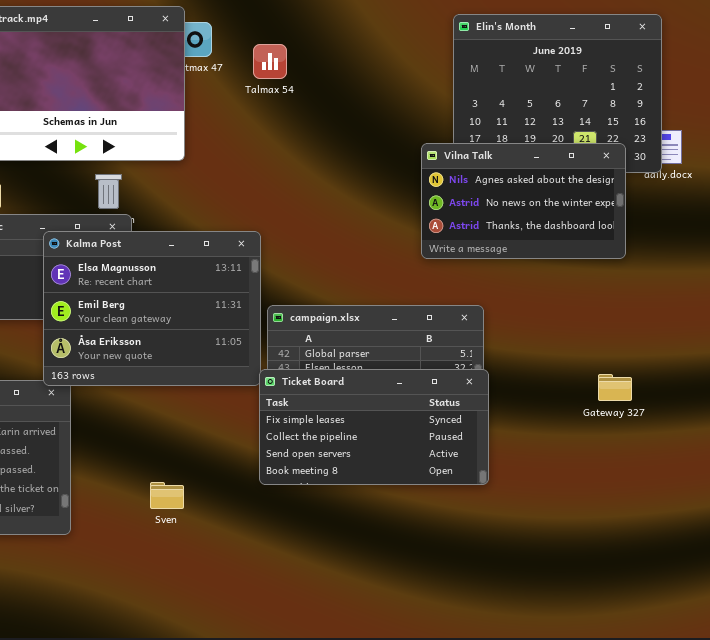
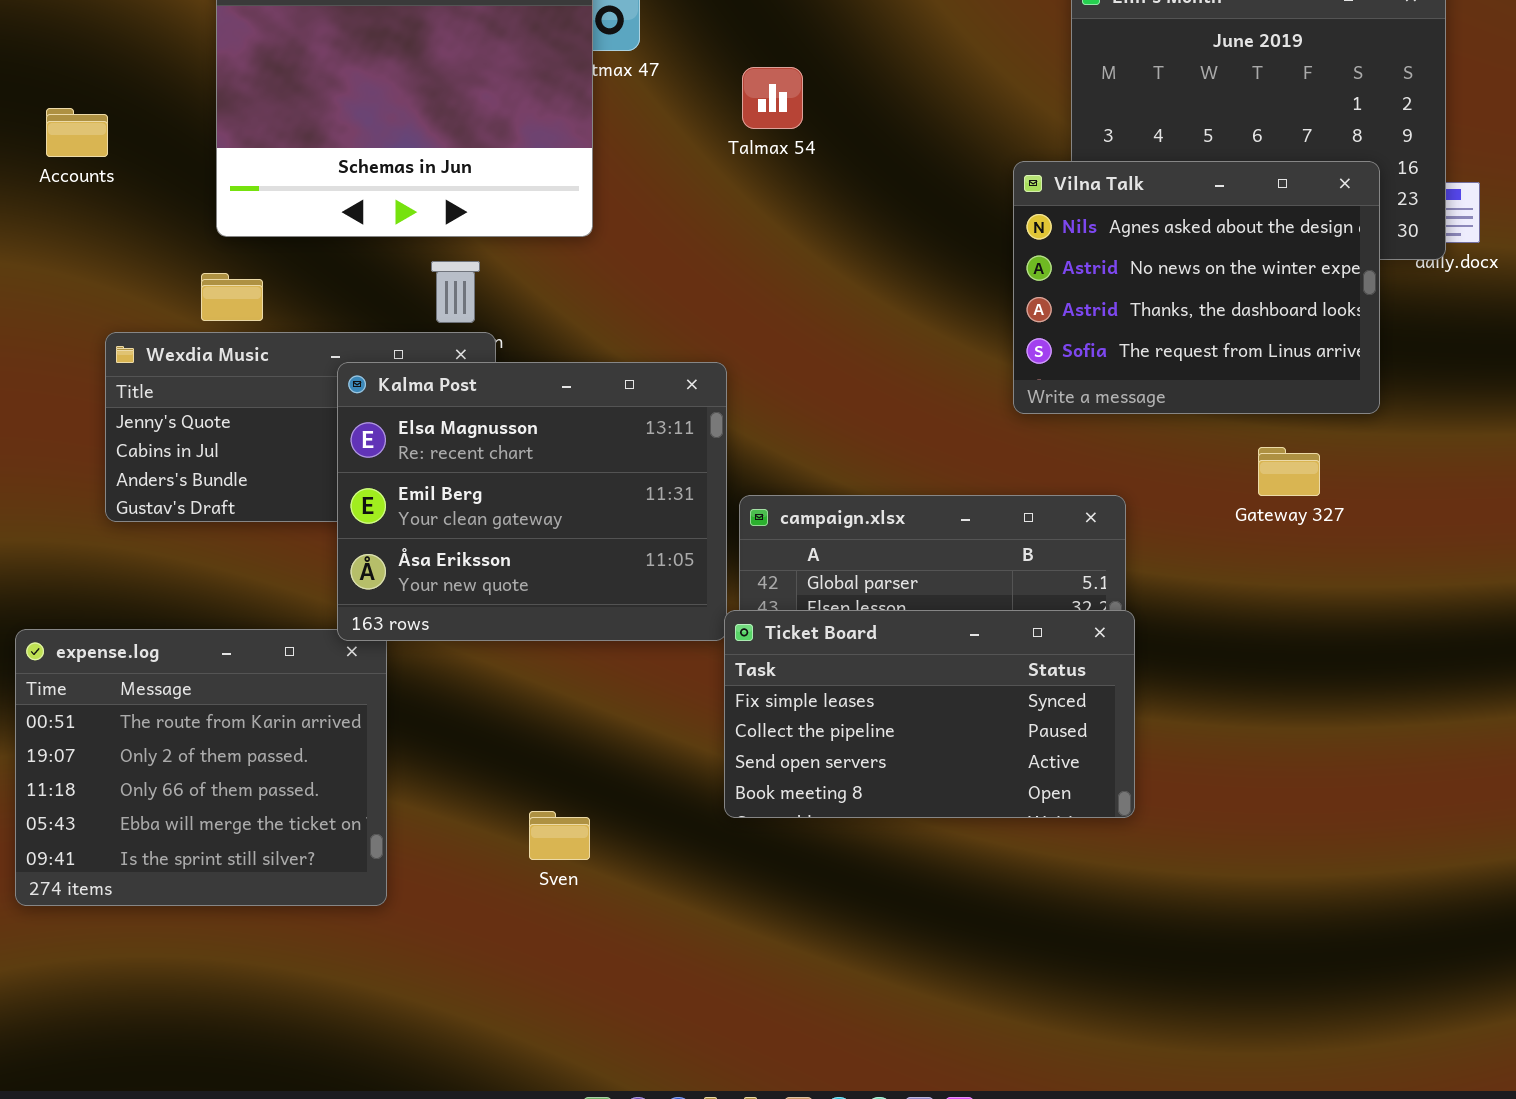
Talmax 54: [253,44,287,79] -> [742,67,803,129], moved
Vilna Talk: [421,143,626,259] -> [1013,161,1380,414], resized
Gateway 327: [598,374,632,401] -> [1258,447,1320,496], moved

